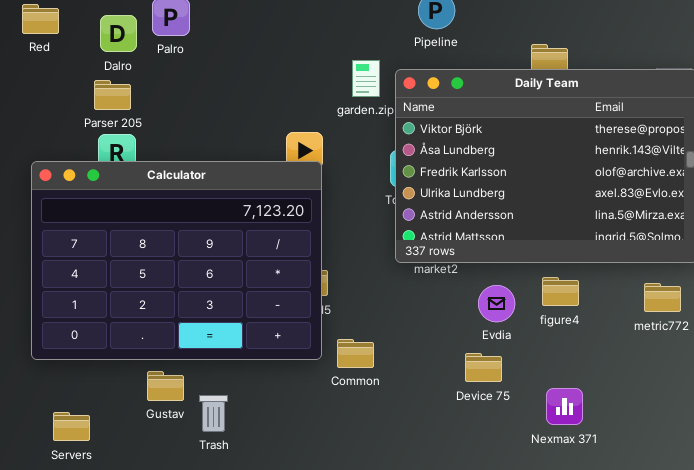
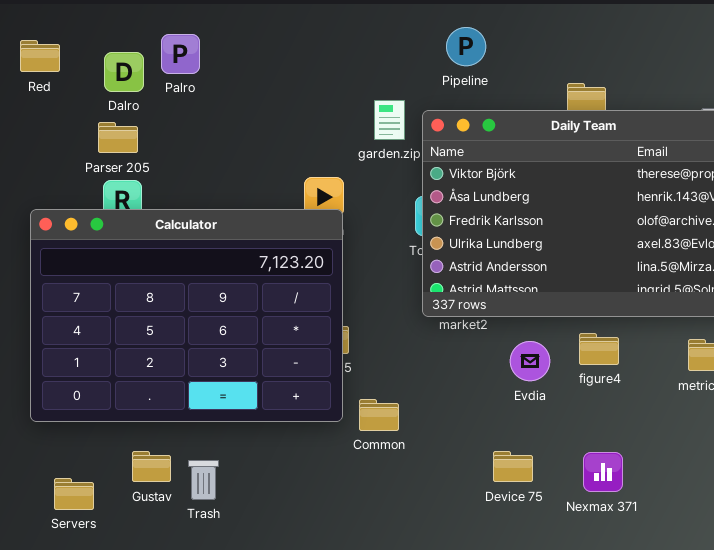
Device 75: [465,353,502,382] -> [493,451,533,482], moved
Gustav: [147,371,184,401] -> [132,451,171,482], moved
Trash: [199,395,228,432] -> [188,460,219,500], moved

